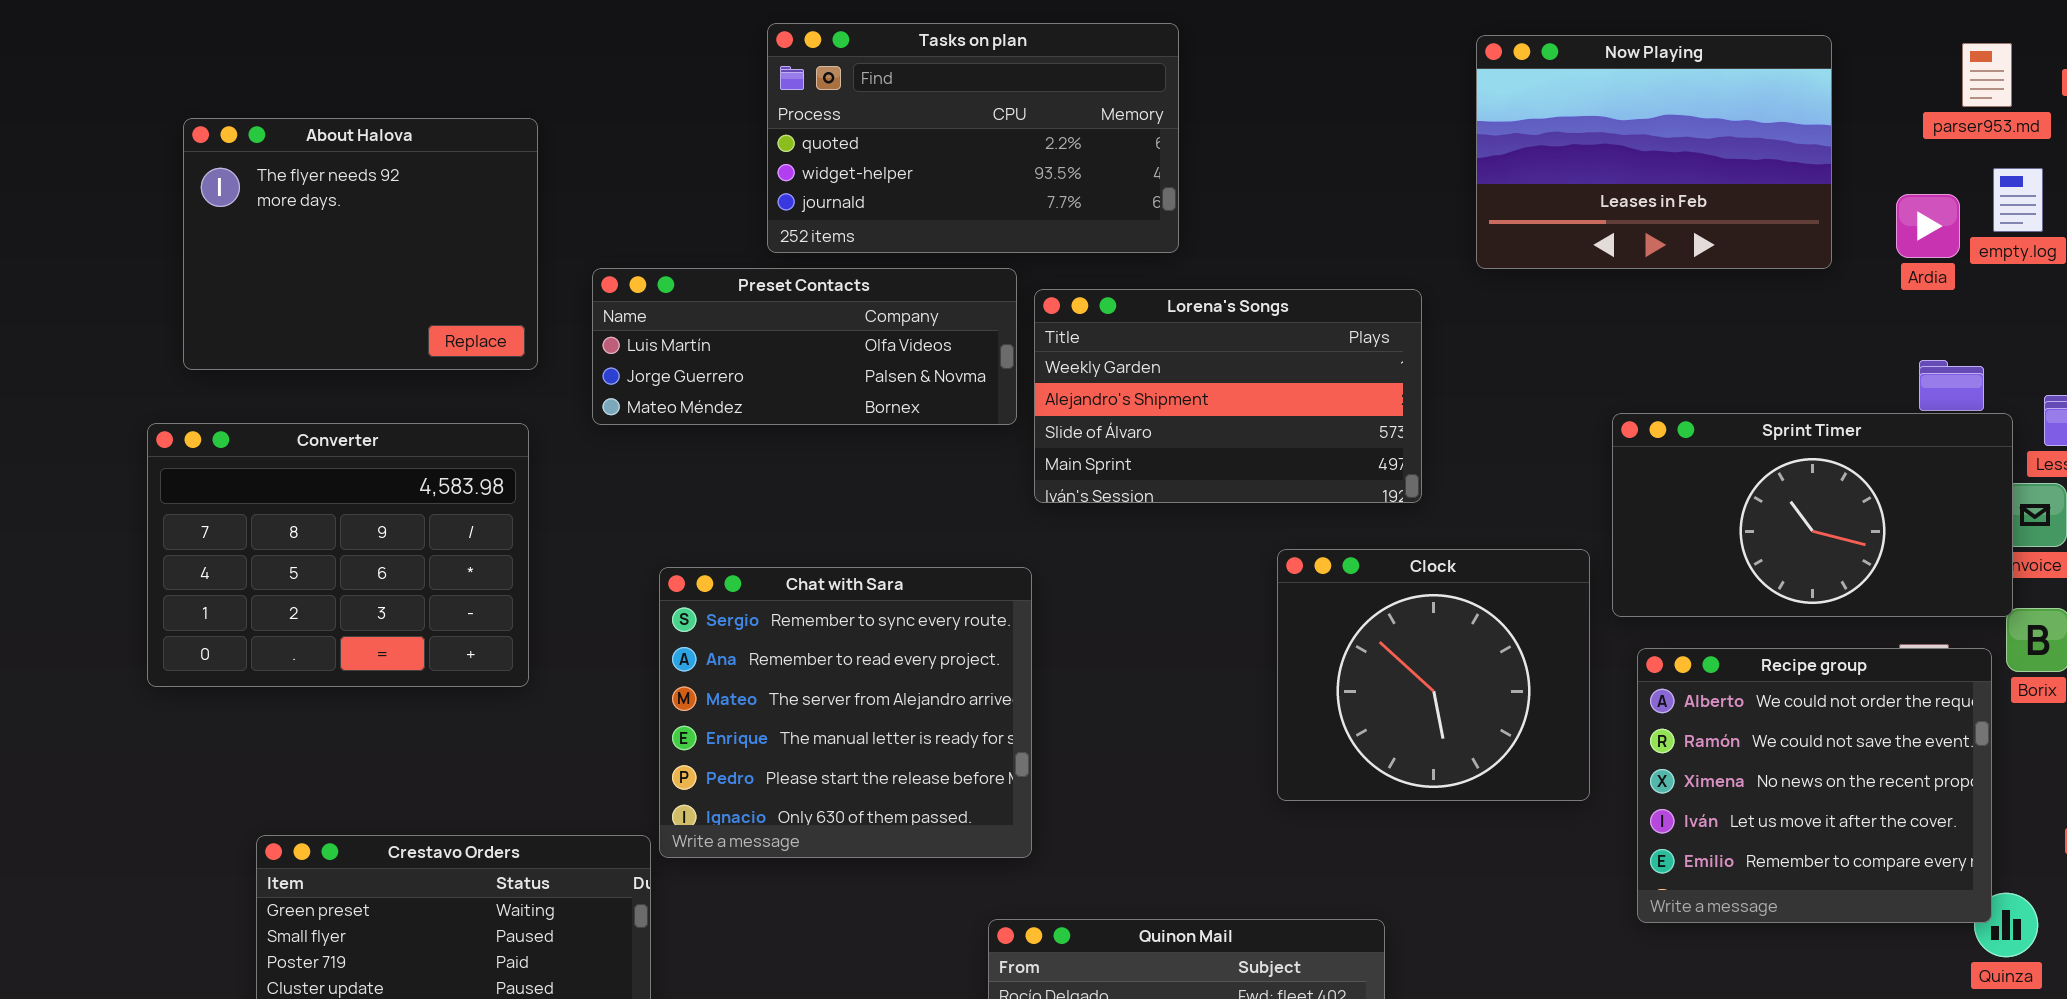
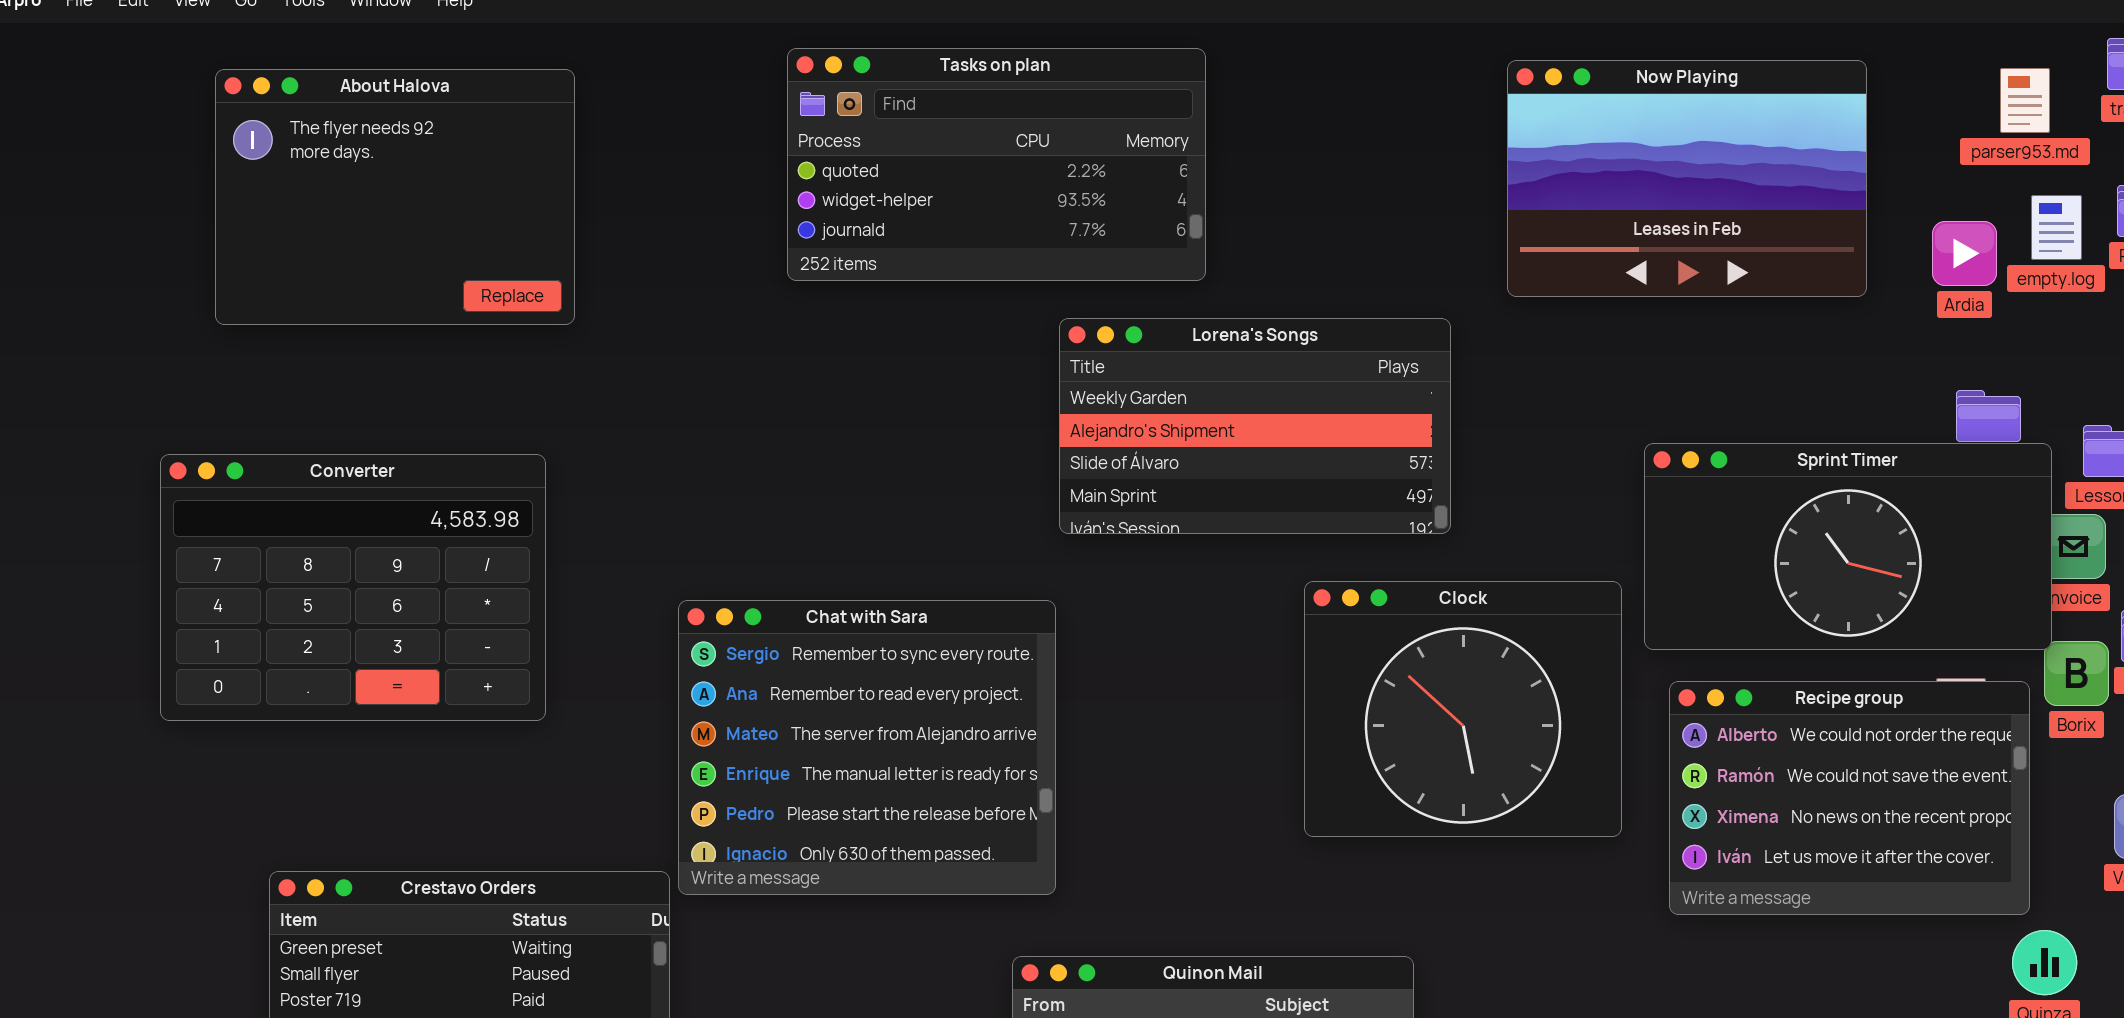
About Halova: [183,118,538,370] -> [215,69,575,325], moved
Preset Contacts: [592,268,1017,425] -> none, closed
Recipe group: [1637,648,1992,923] -> [1669,681,2030,915], resized

